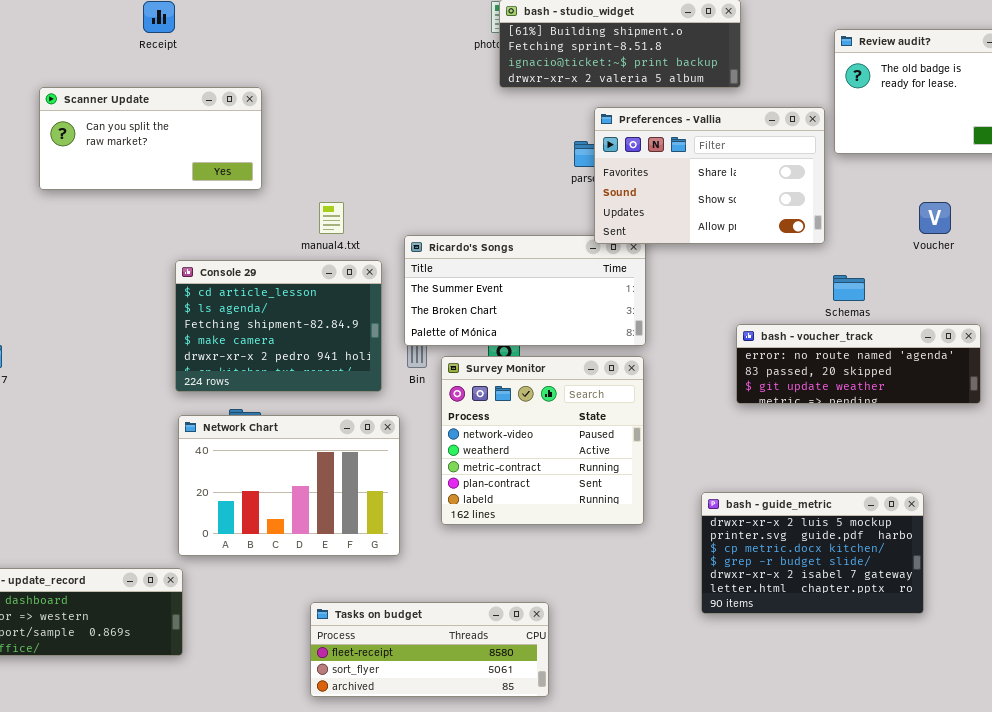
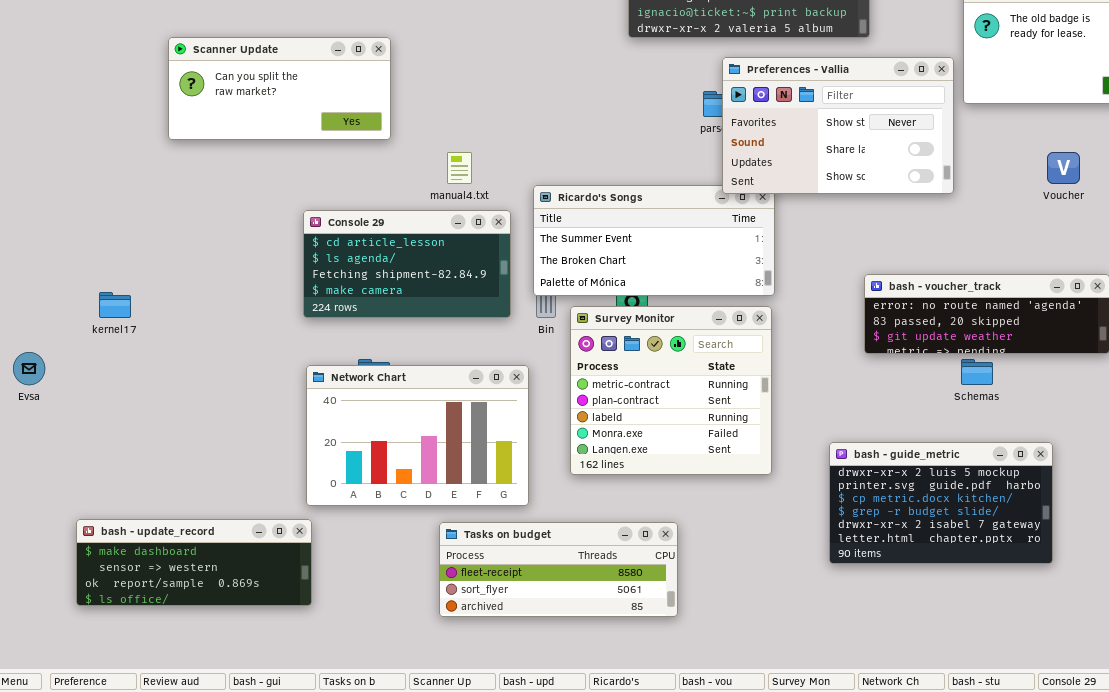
Preferences - Vallia: [594,107,825,244] -> [722,57,954,194], scrolled up 1 row
Console 29: [175,260,382,392] -> [303,210,511,318], resized
Schemas: [833,275,865,301] -> [961,359,993,385], moved
Survey Monitor: [441,356,644,525] -> [570,306,772,475], scrolled down 2 rows
Tasks on budget: [310,602,549,697] -> [439,522,678,617], moved

